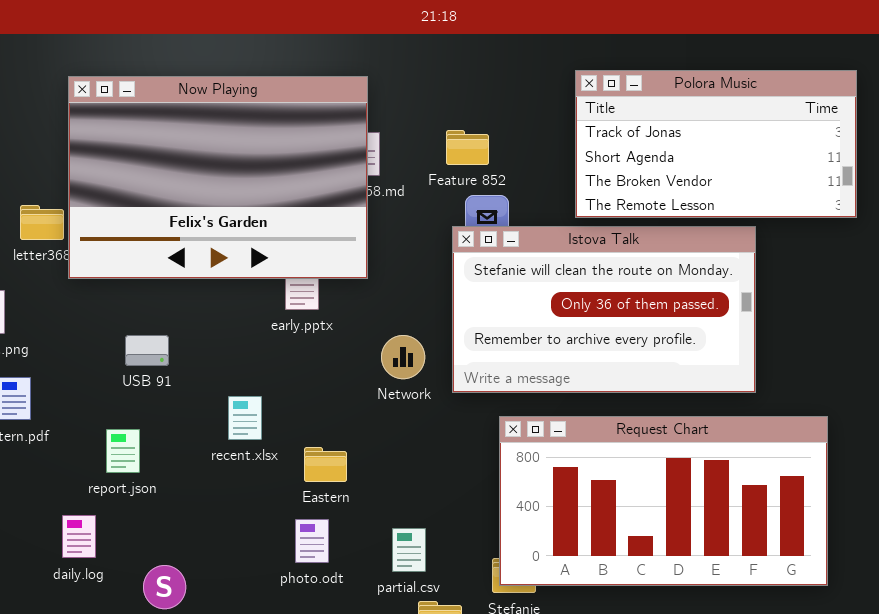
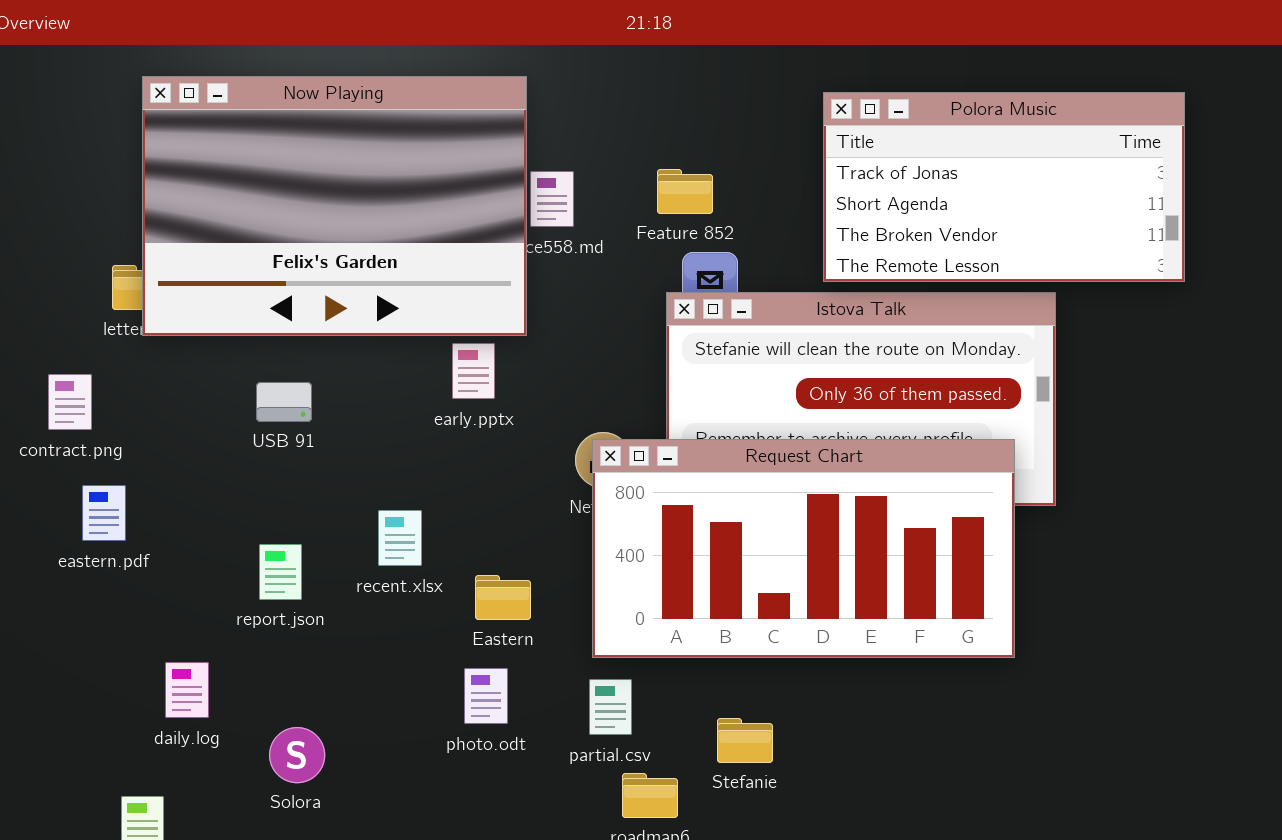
Now Playing: [68,76,368,279] -> [142,76,527,336], moved
USB 91: [125,335,169,366] -> [256,382,312,422], moved
Request Chart: [499,416,828,586] -> [592,439,1015,658], moved
report.json: [106,429,140,473] -> [259,544,302,600], moved

